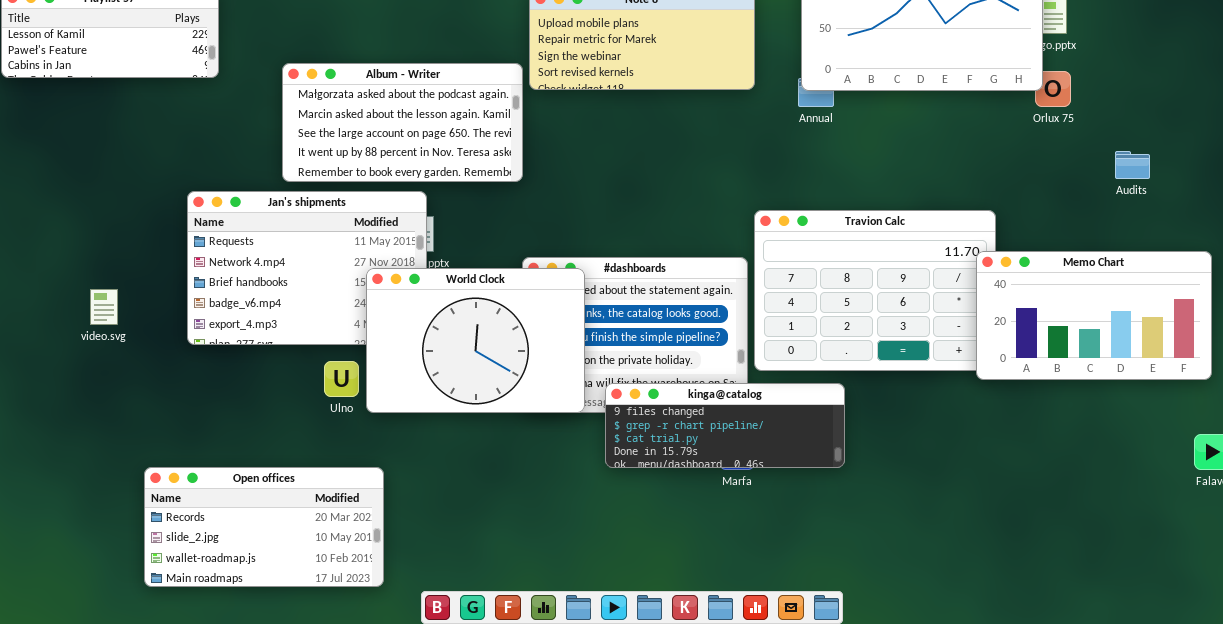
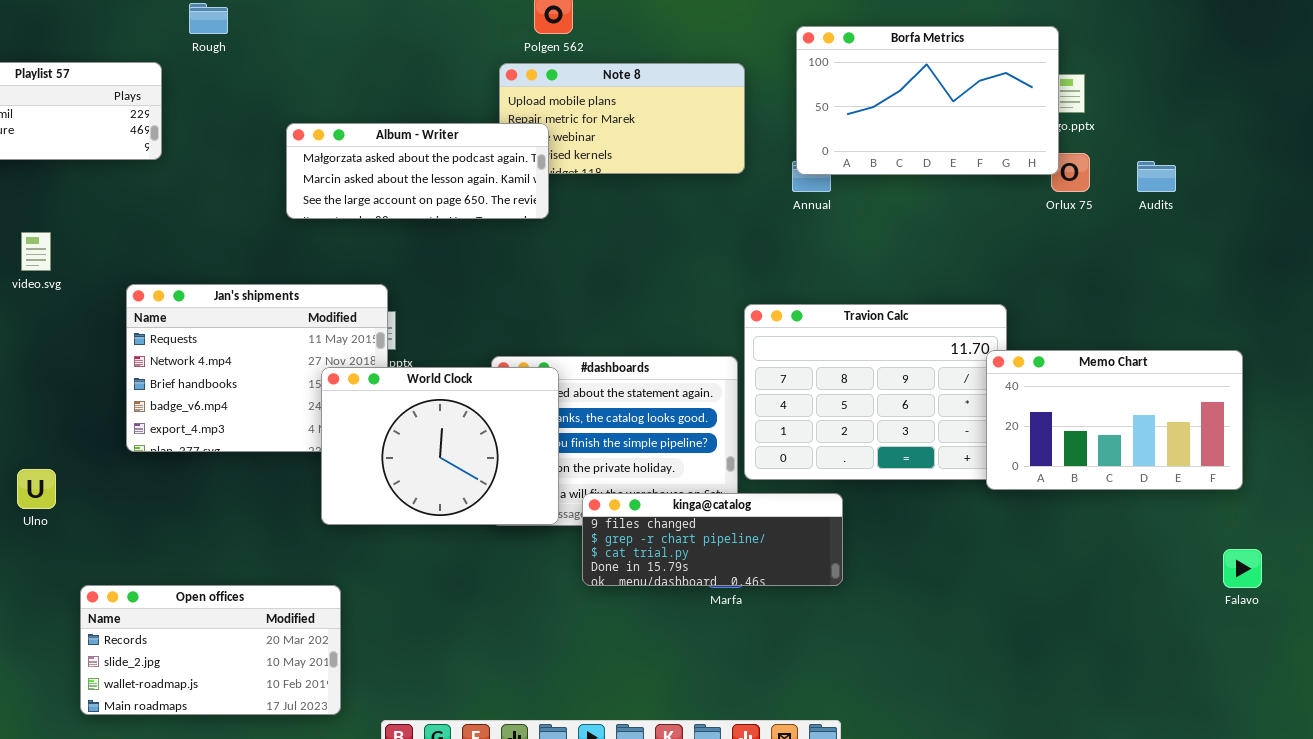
Album - Writer: [282,63,523,182] -> [286,123,549,219], moved, resized
Audits: [1115,151,1150,179] -> [1137,161,1176,192], moved
video.svg: [90,289,118,325] -> [21,232,51,271], moved
Ulno: [324,361,359,397] -> [17,469,56,509], moved

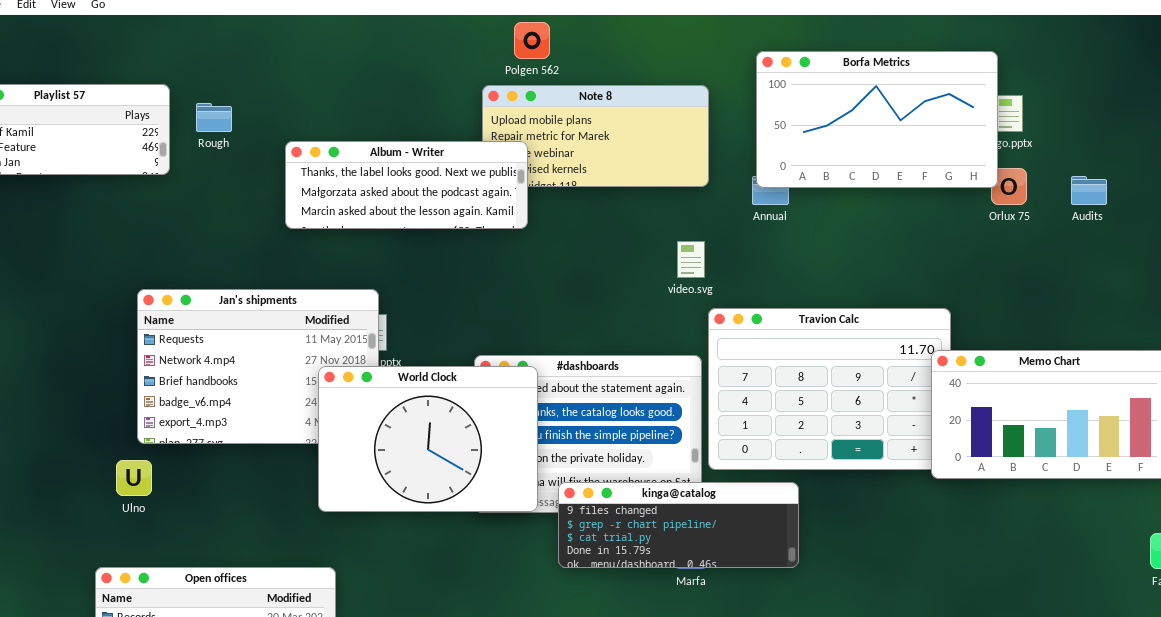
Rough: [189,3,228,34] -> [196,103,232,132], moved
Album - Writer: [286,123,549,219] -> [285,141,528,229], scrolled up 1 row
video.svg: [21,232,51,271] -> [677,241,705,278], moved
Ulno: [17,469,56,509] -> [116,460,152,496], moved

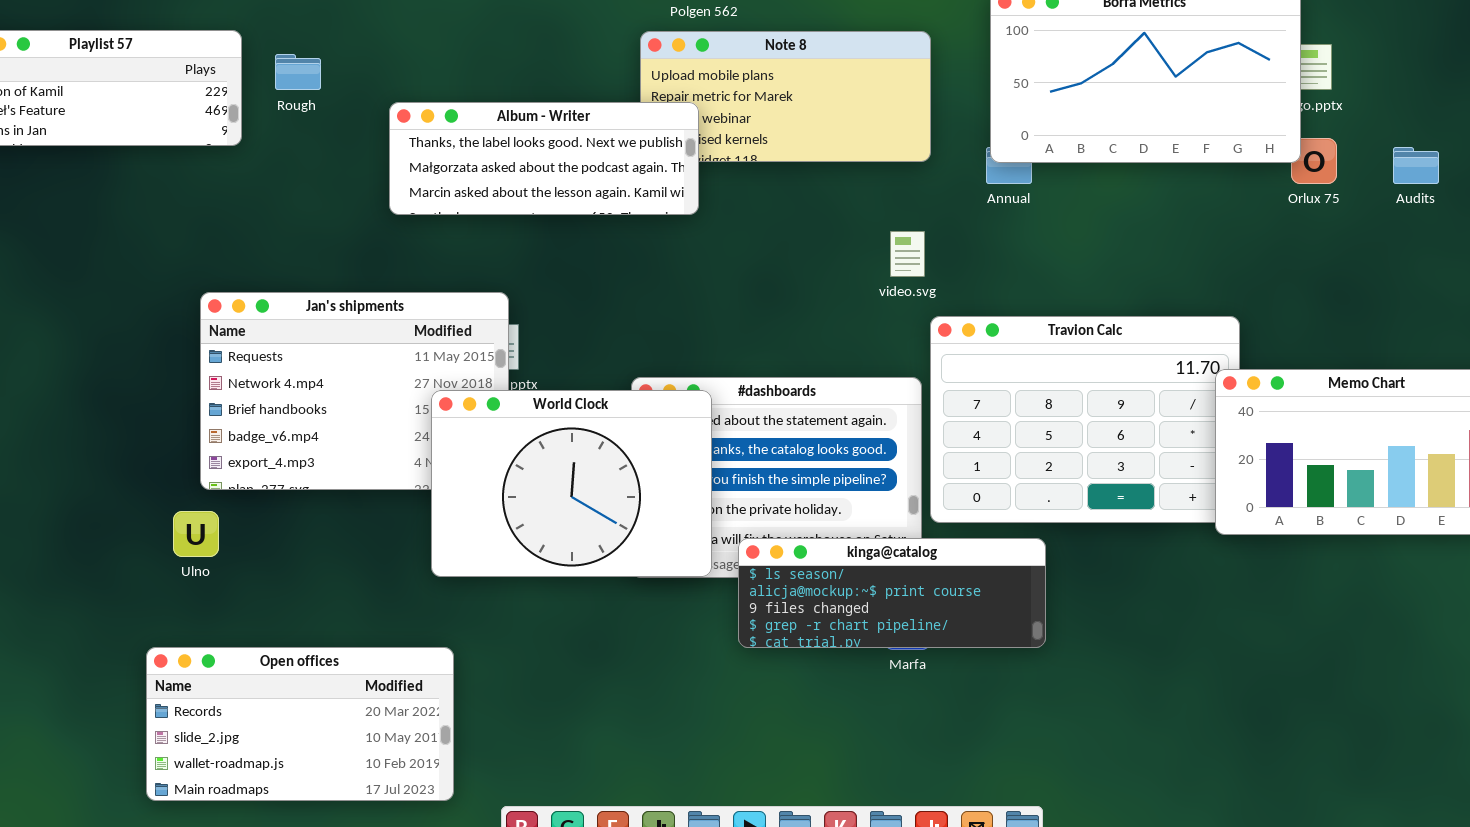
kinga@catalog: [558,482,799,568] -> [738,538,1046,648], scrolled up 2 rows

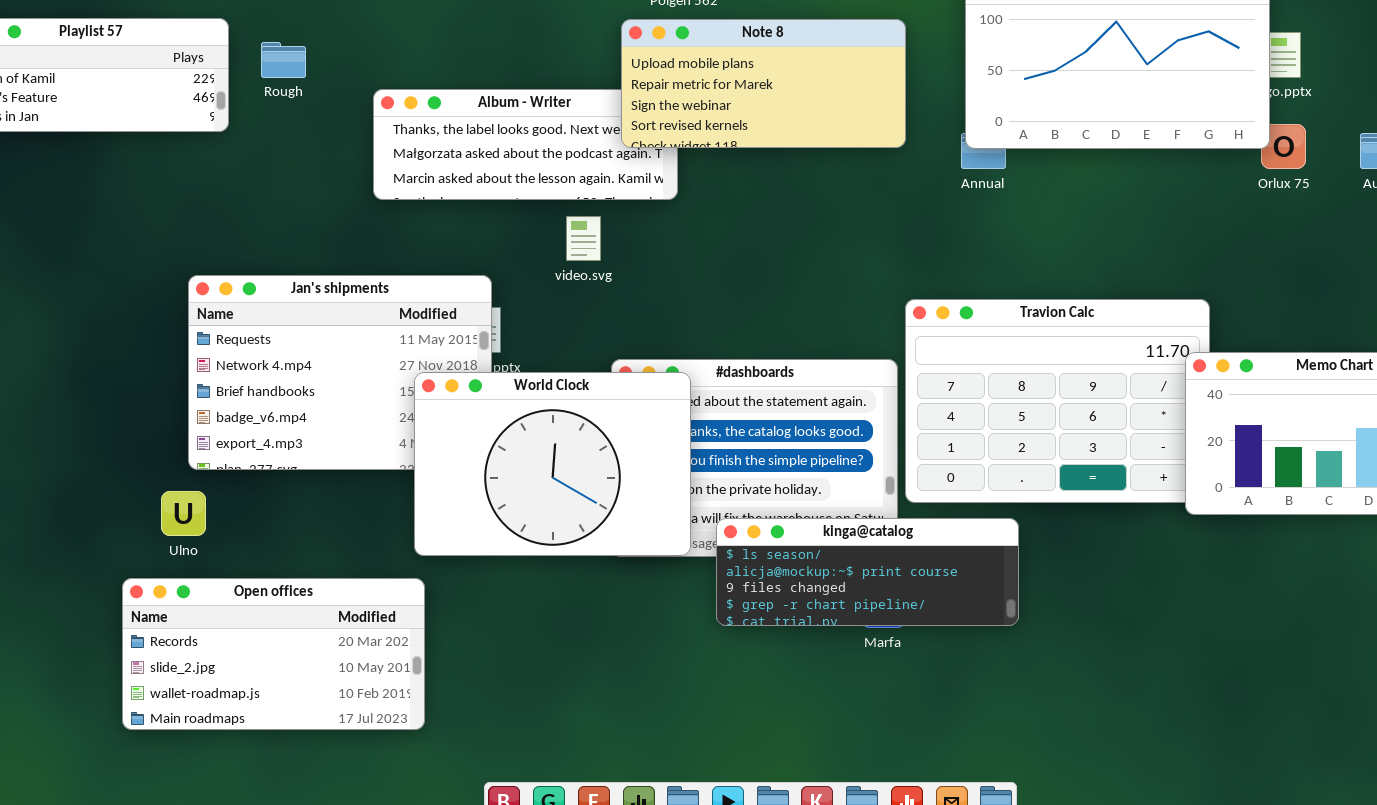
Note 8: [640,31,931,162] -> [621,19,906,148], raised
video.svg: [890,231,925,277] -> [566,216,601,261], moved
Open offices: [146,647,454,801] -> [122,578,425,730], moved

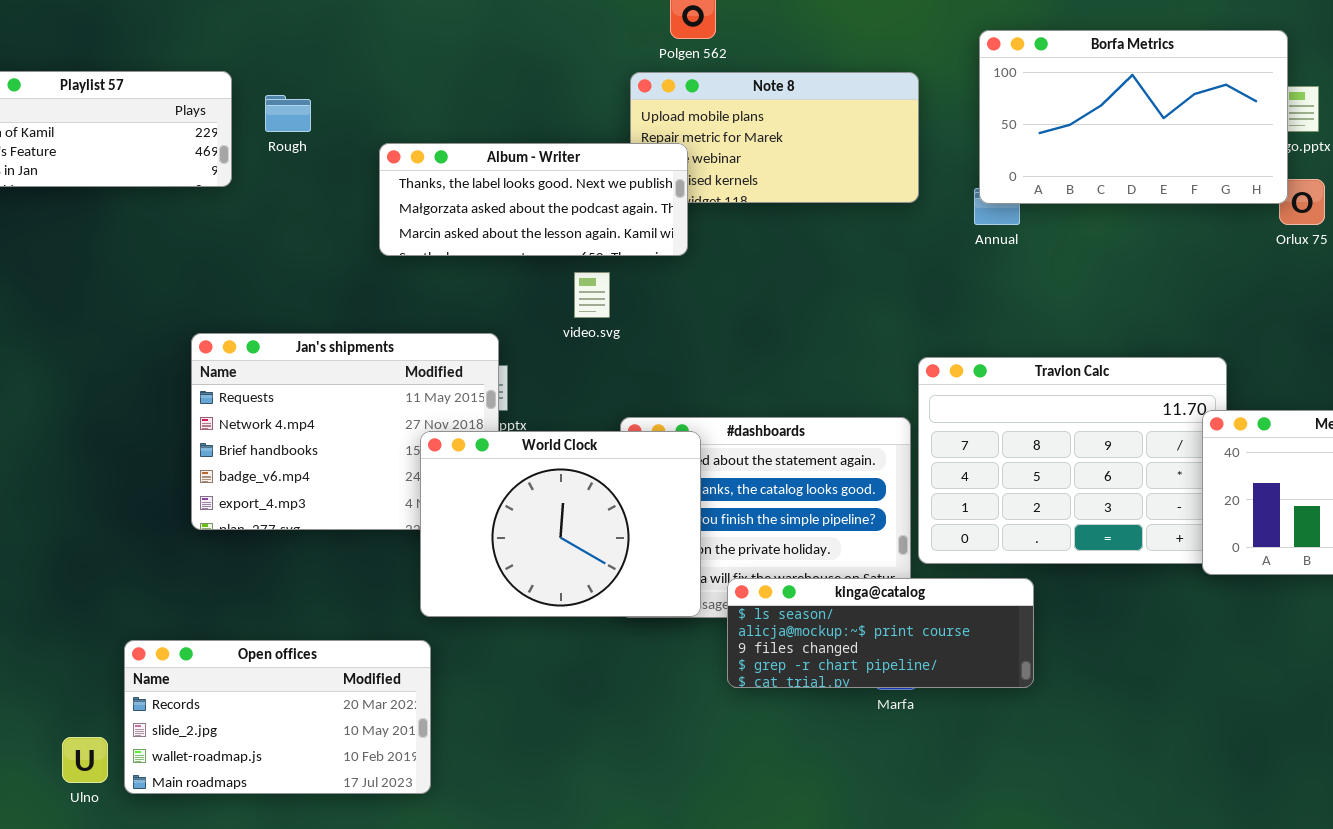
Album - Writer: [373,89,678,200] -> [379,143,688,256], raised
Ulno: [161,491,206,536] -> [62,737,108,783], moved

